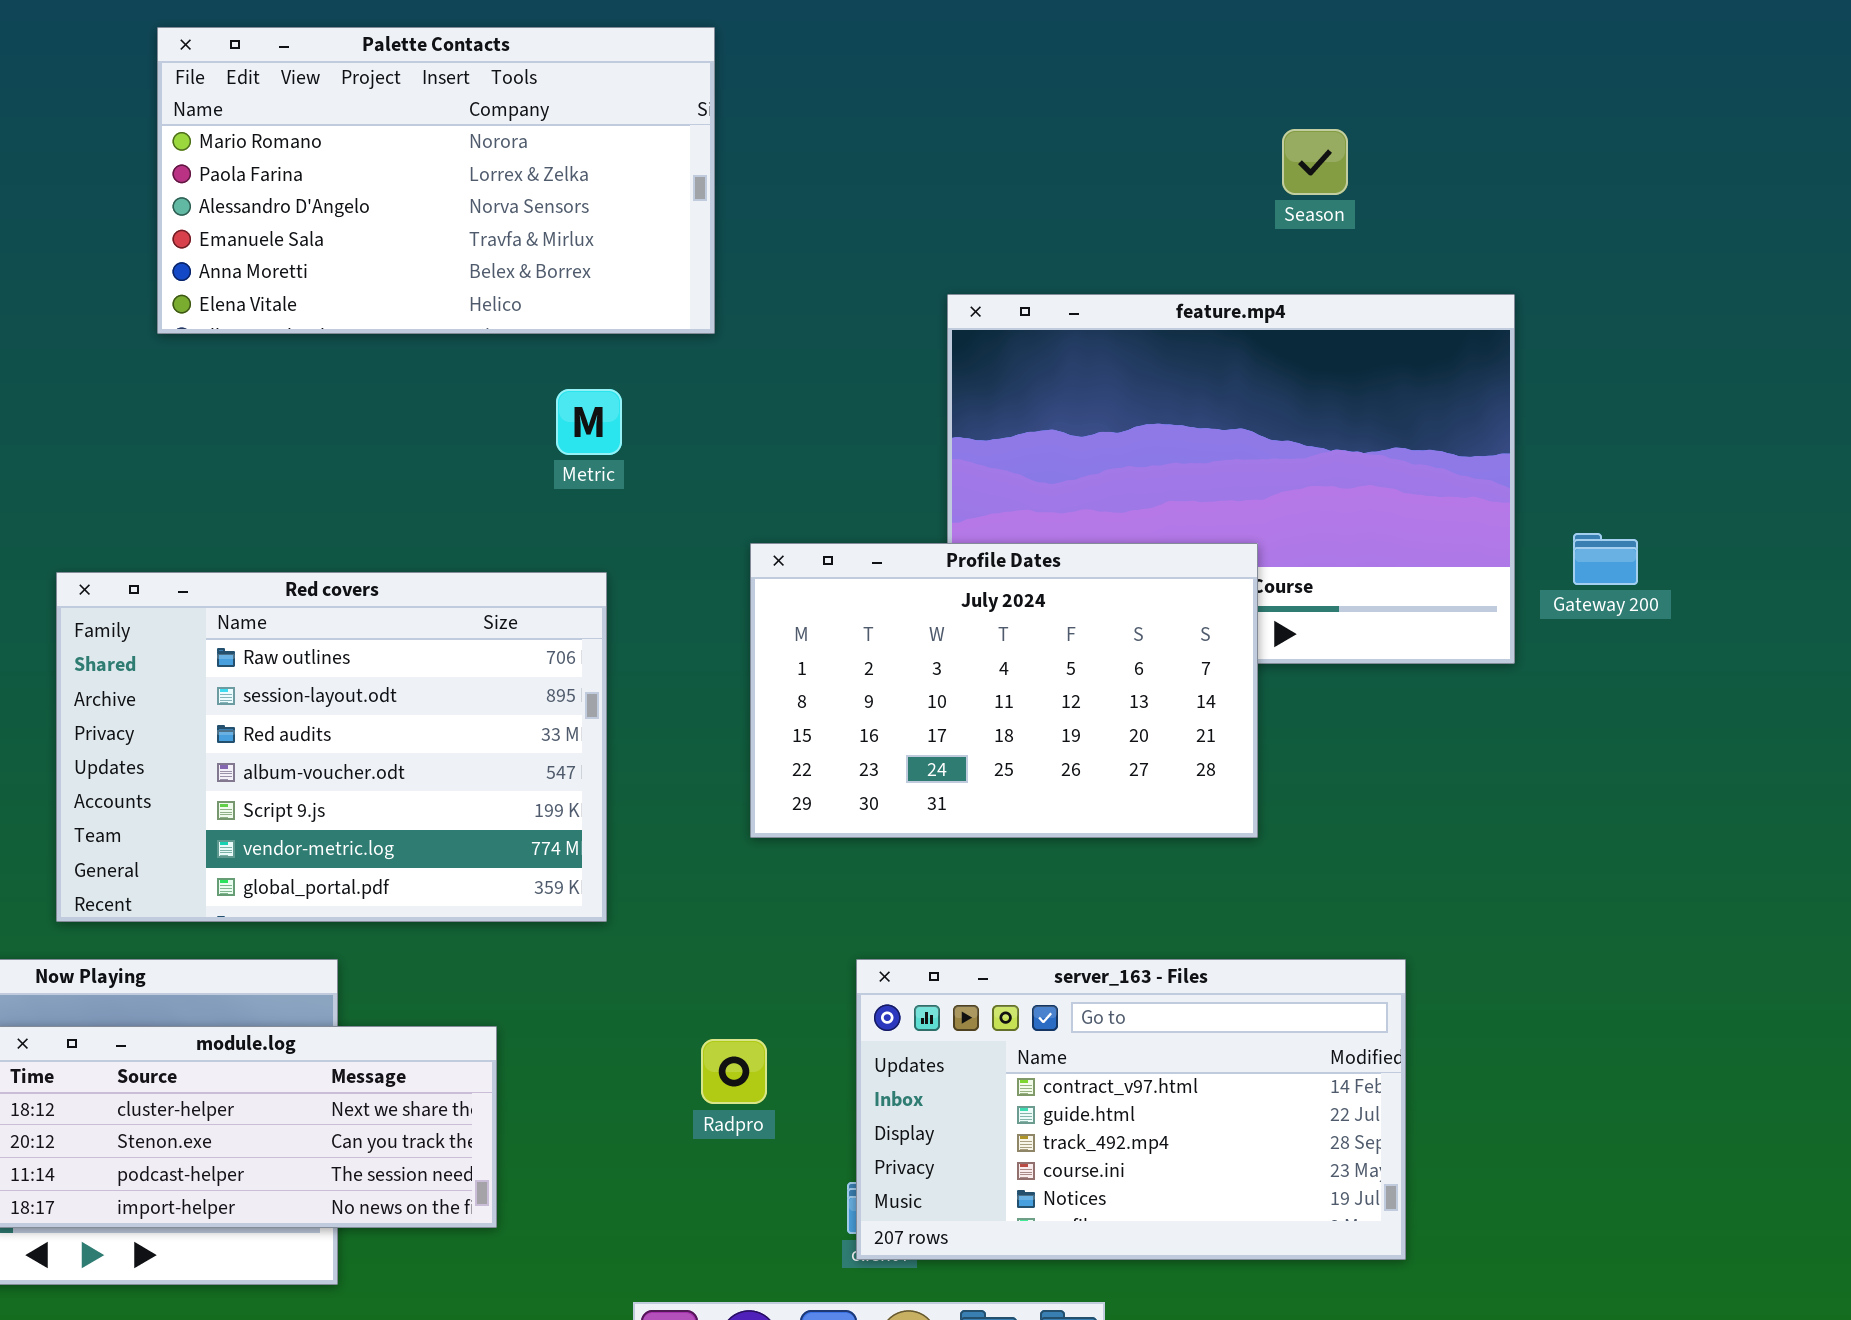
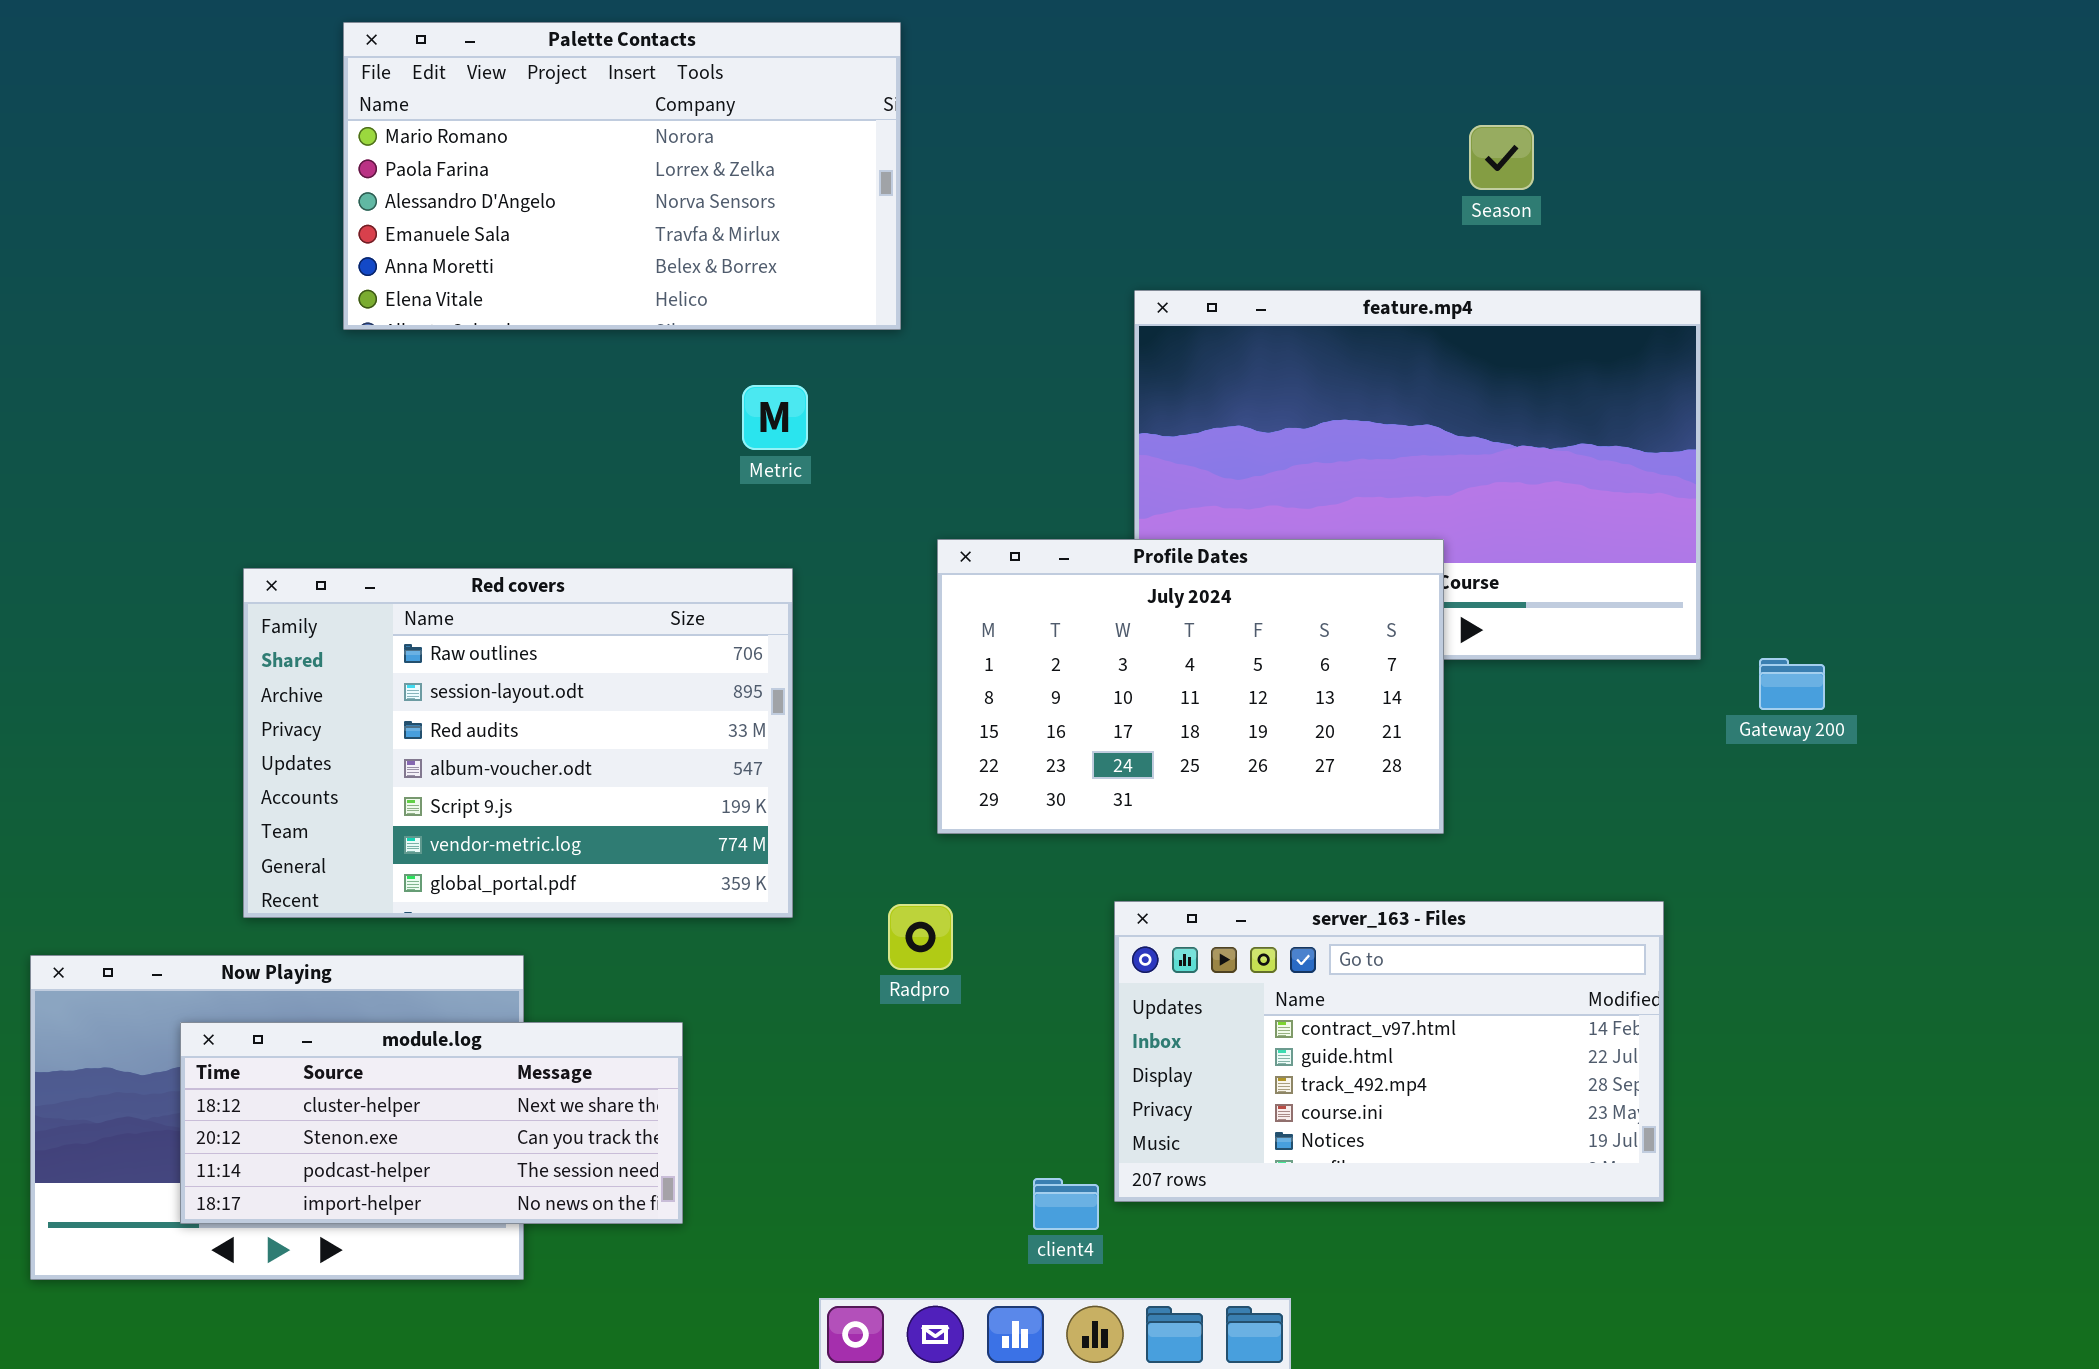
Gateway 200: [1573,533,1638,585] -> [1759,658,1825,710], moved
server_163 - Files: [856,959,1406,1260] -> [1114,901,1664,1202], moved
Radpro: [701,1039,767,1104] -> [888,904,953,970], moved

